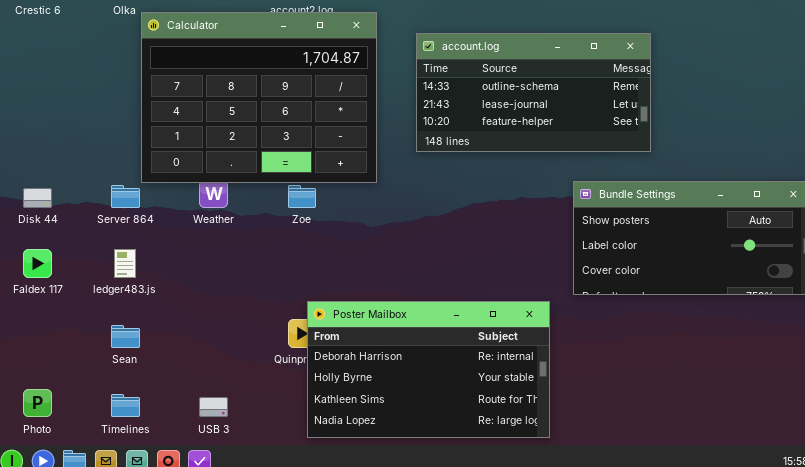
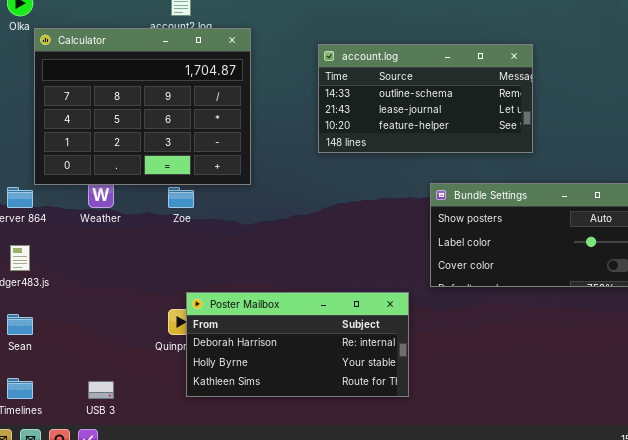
account.log: [416,33,651,152] -> [318,44,533,153], moved
Poster Mailbox: [307,301,550,438] -> [186,292,409,397], resized

